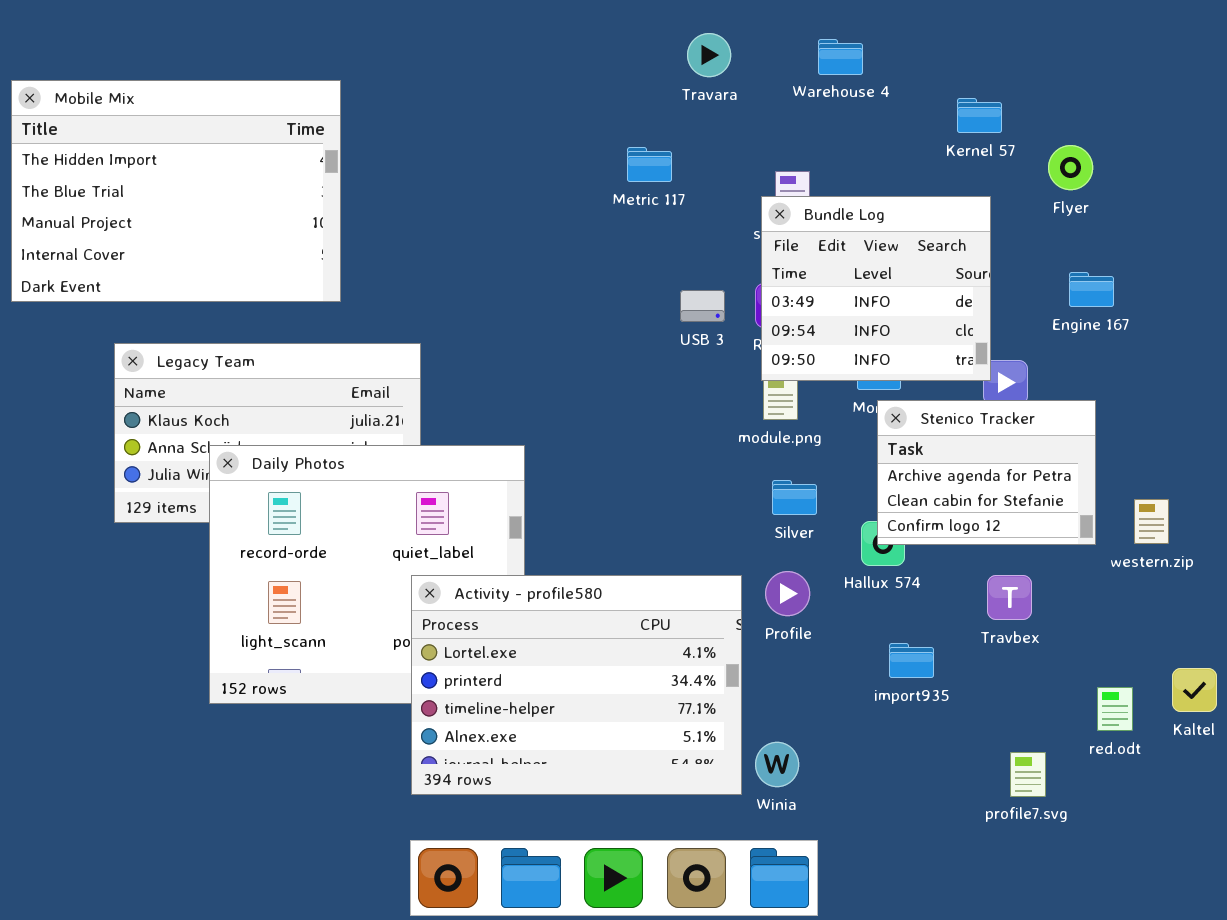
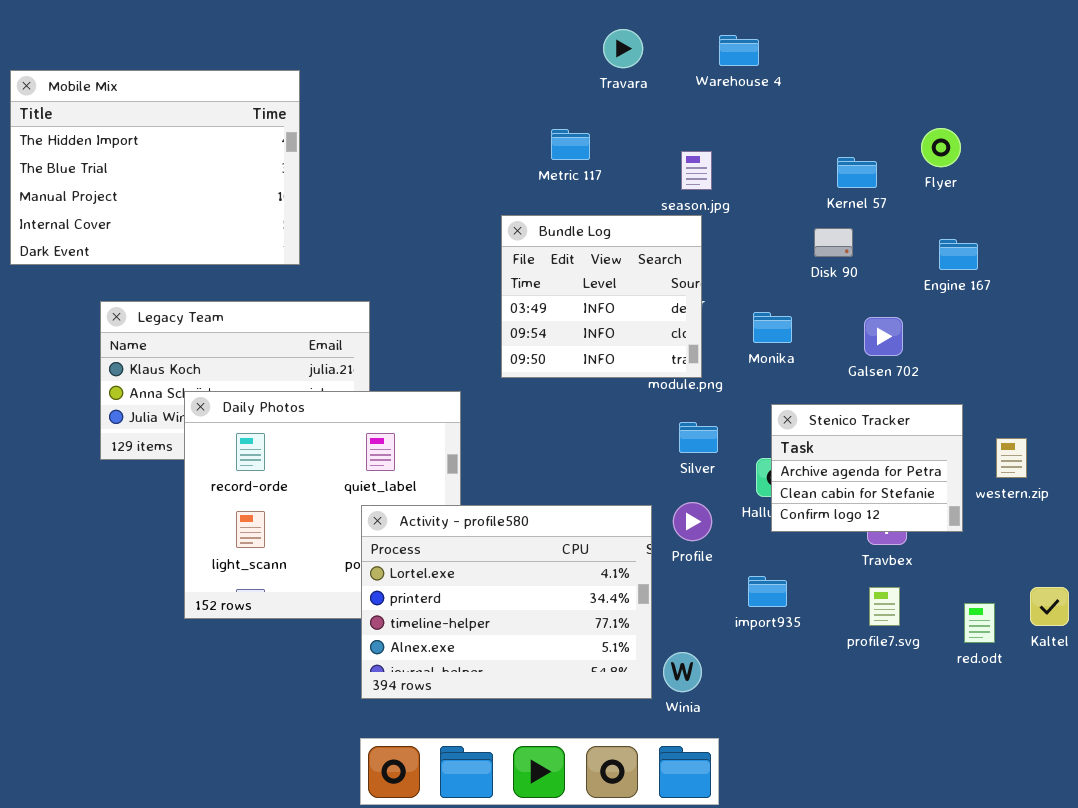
Kernel 57: [957,98,1002,133] -> [837,157,877,188], moved
Bundle Log: [761,196,991,381] -> [501,215,702,378], moved
Stenico Tracker: [877,400,1096,545] -> [771,404,963,532], moved
import935: [889,643,934,678] -> [748,576,787,607], moved
profile7.svg: [1010,752,1046,797] -> [869,587,900,626], moved

